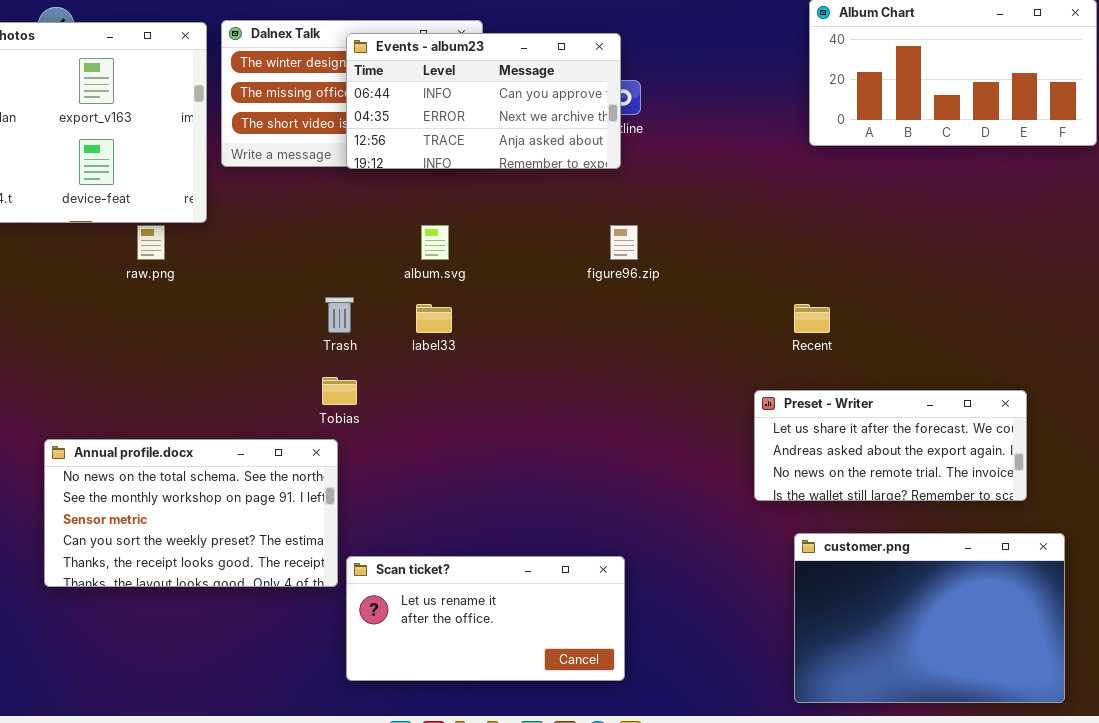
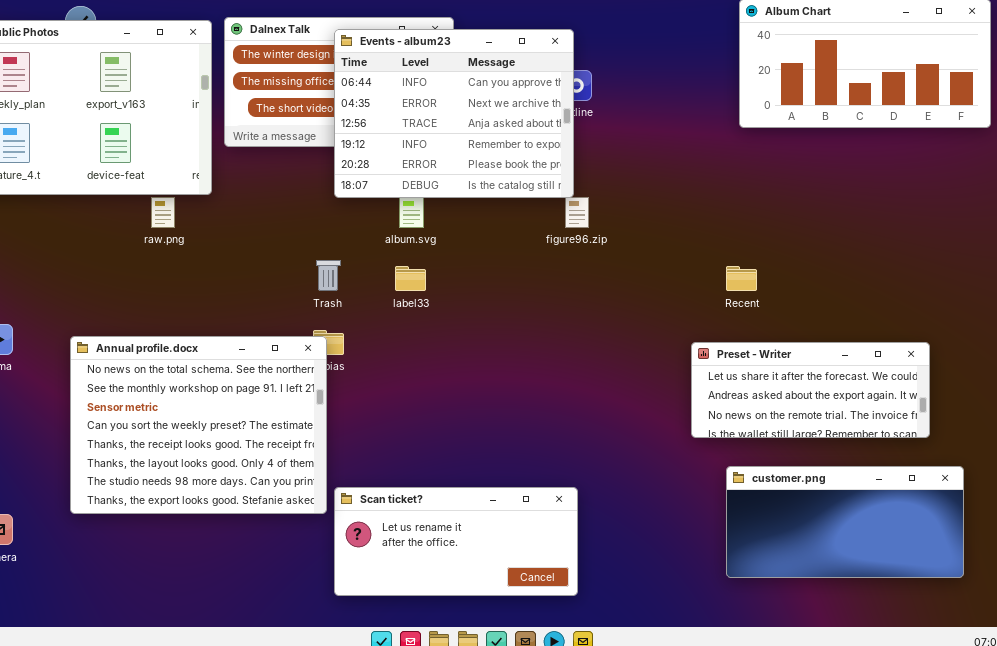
Events - album23: [346,33,621,169] -> [334,29,574,198], resized
Annual profile.docx: [44,439,338,587] -> [70,336,327,514], resized
customer.png: [794,533,1065,703] -> [726,466,964,578], resized

